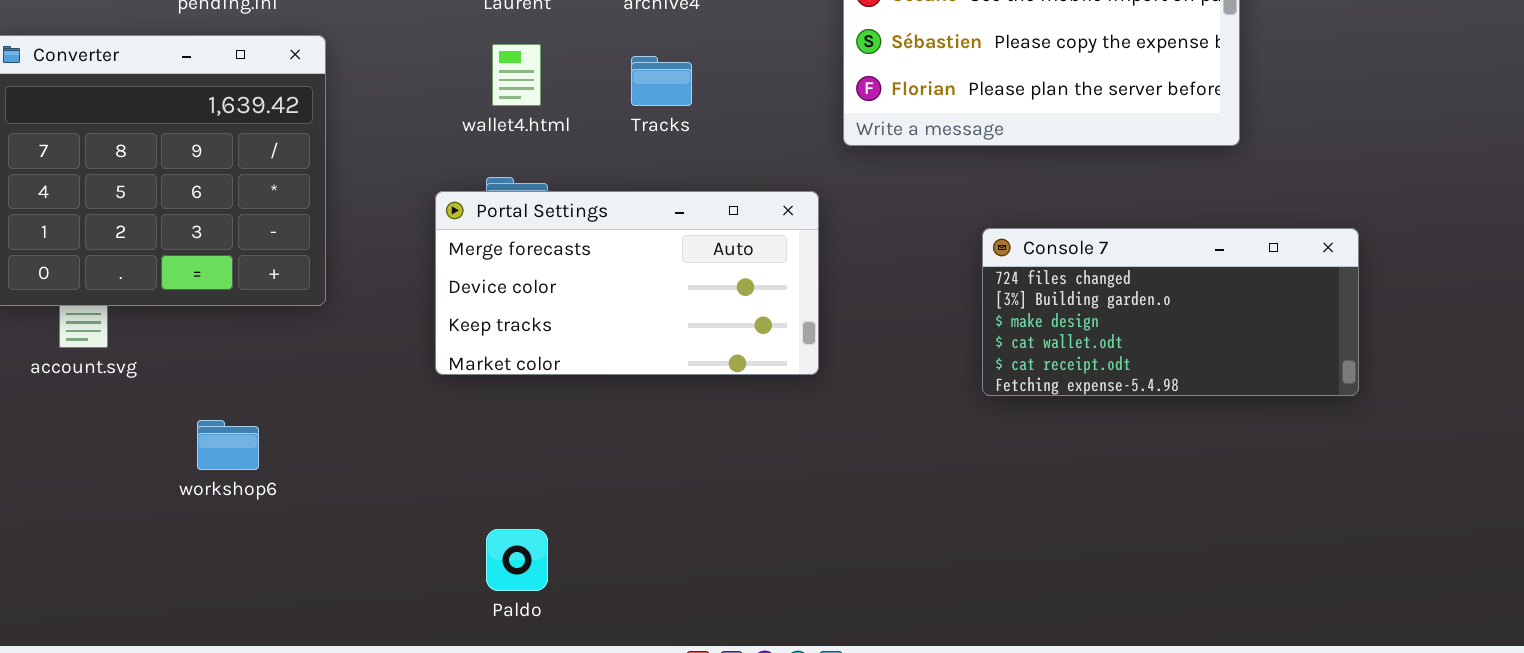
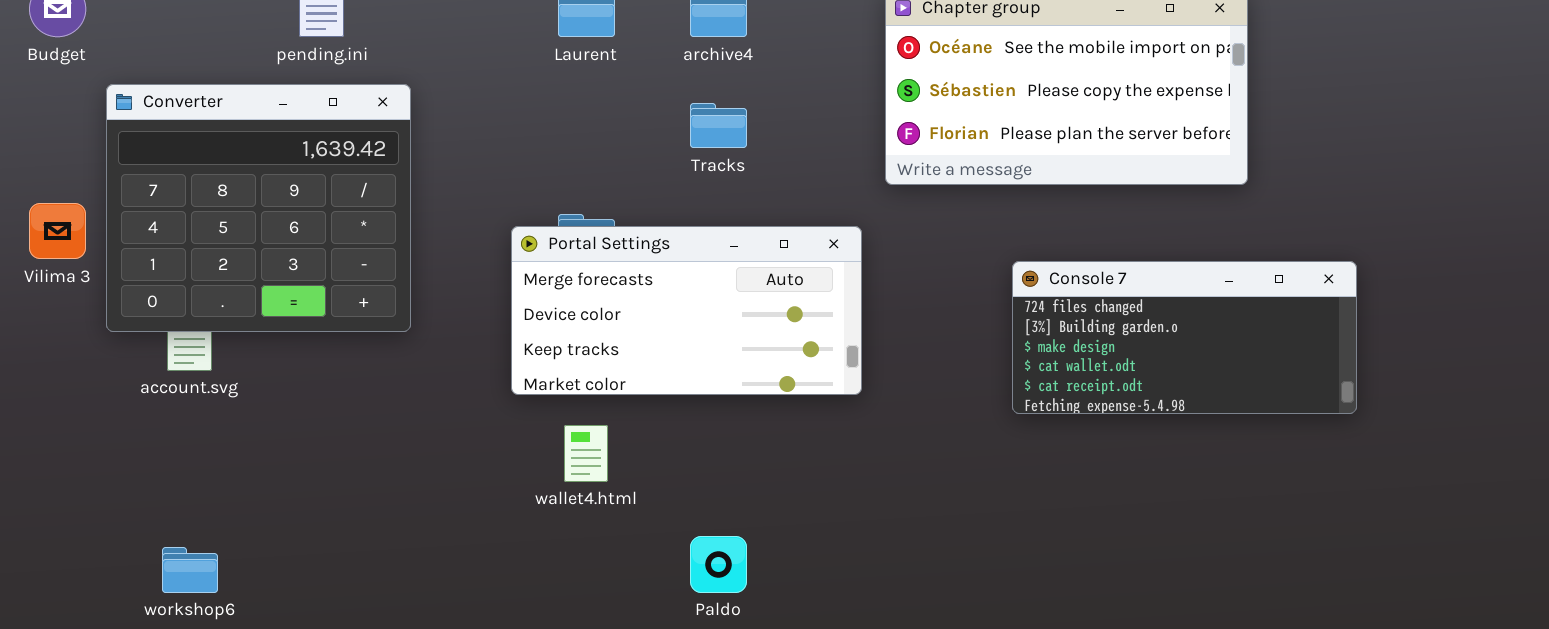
wallet4.html: [492,44,541,106] -> [564,425,608,482], moved
workshop6: [197,420,259,470] -> [162,547,218,593], moved
Paldo: [486,529,548,591] -> [690,536,747,593], moved

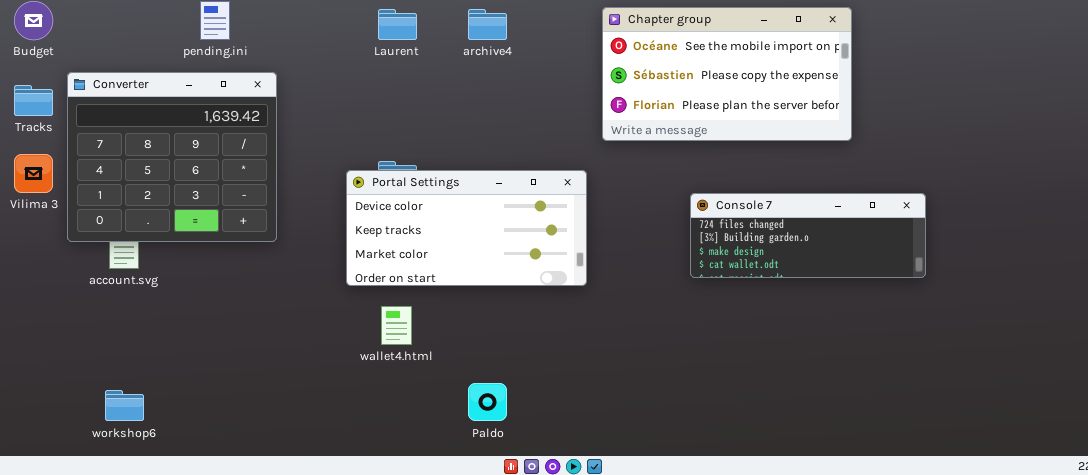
Tracks: [690,103,747,148] -> [14,85,53,116], moved
Portal Settings: [511,226,862,395] -> [346,170,587,286], scrolled down 1 row
Console 7: [1012,261,1357,414] -> [690,193,926,278], resized

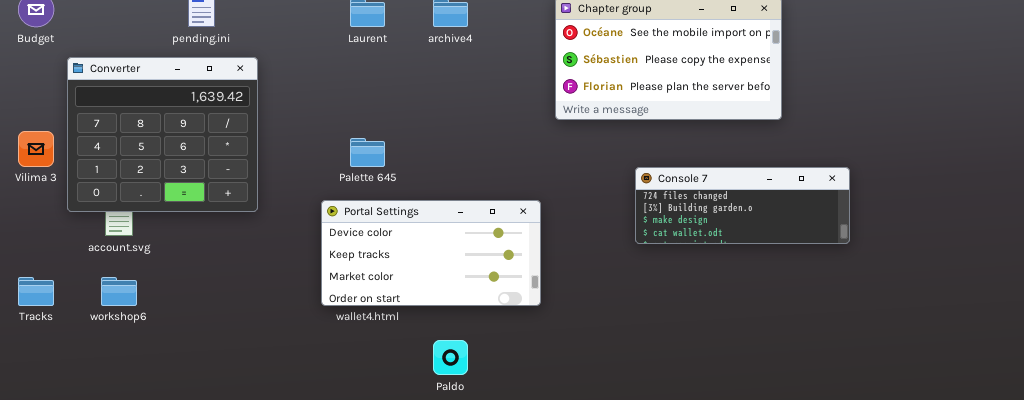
Tracks: [14,85,53,116] -> [18,277,54,306], moved
Portal Settings: [346,170,587,286] -> [321,200,541,306], moved
workshop6: [105,390,144,421] -> [101,277,137,306], moved

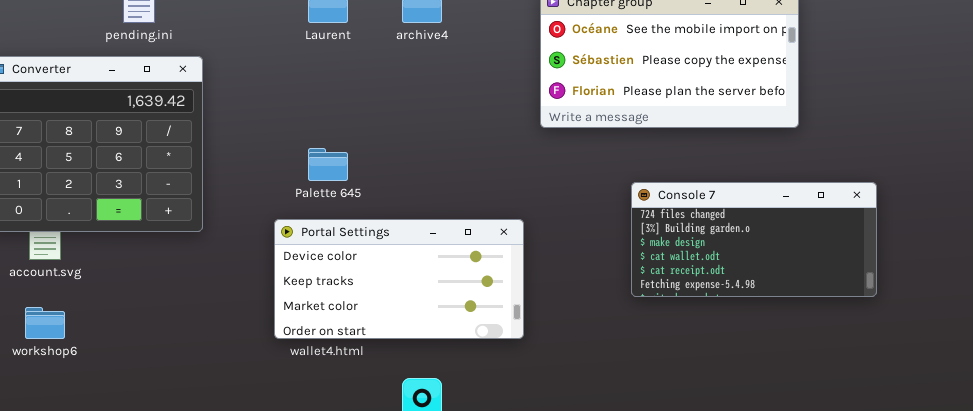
Console 7: [635,167,850,244] -> [631,182,877,297], resized

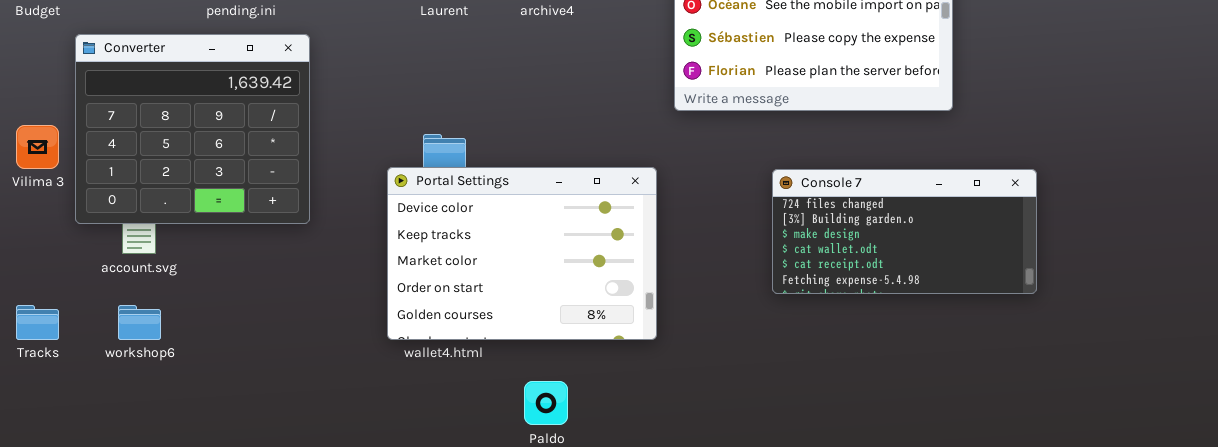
Portal Settings: [274,219,524,339] -> [387,167,657,340], resized

